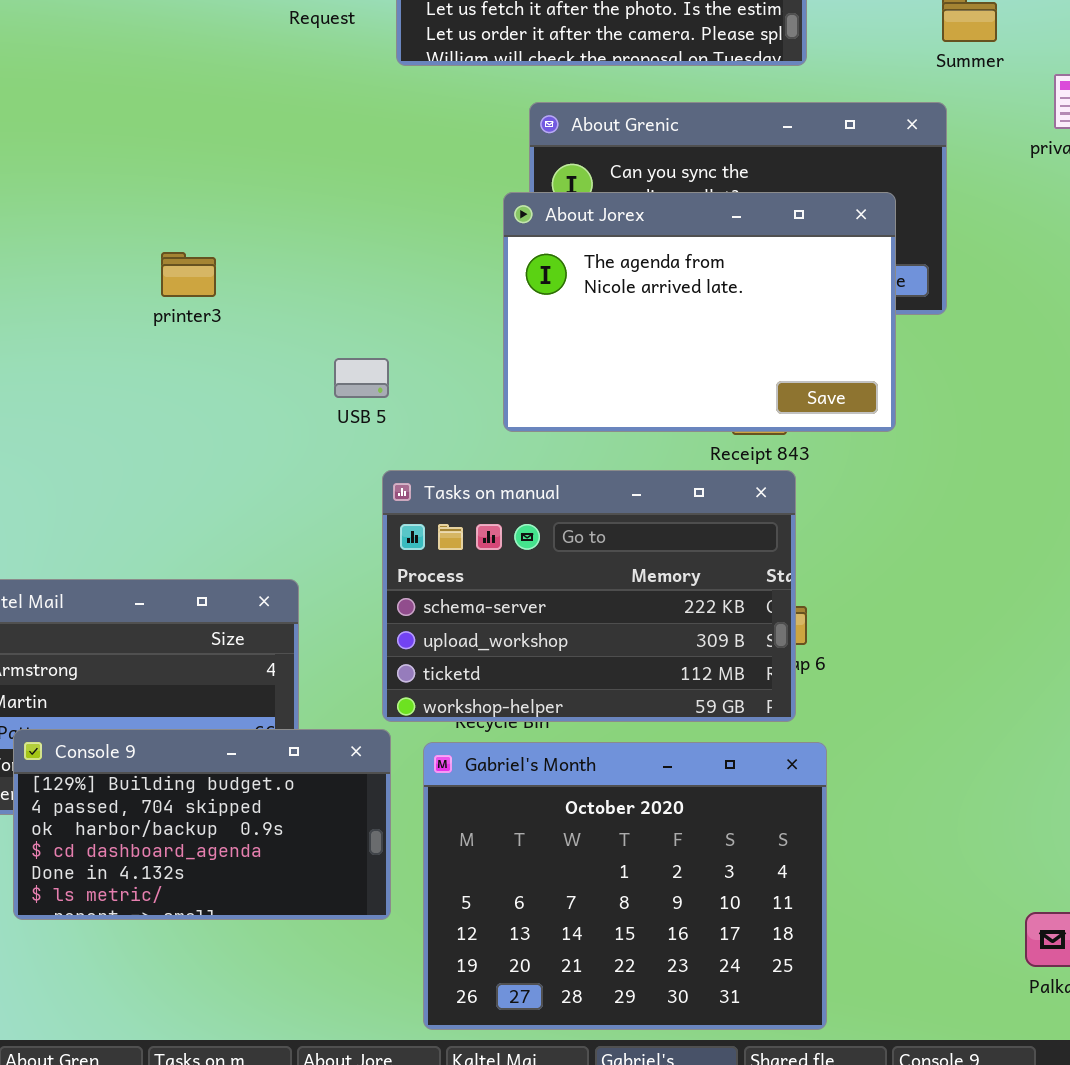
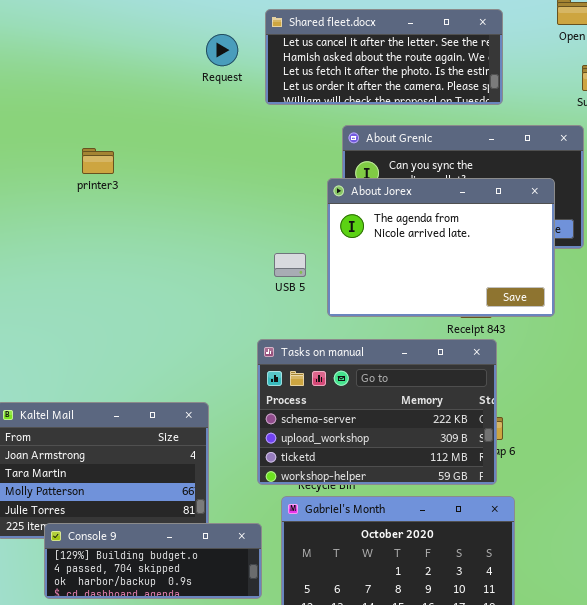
printer3: [161,252,216,297] -> [82,148,114,174], moved
USB 5: [334,358,389,398] -> [274,253,306,277], moved
Console 9: [13,729,391,920] -> [44,523,262,599], resized

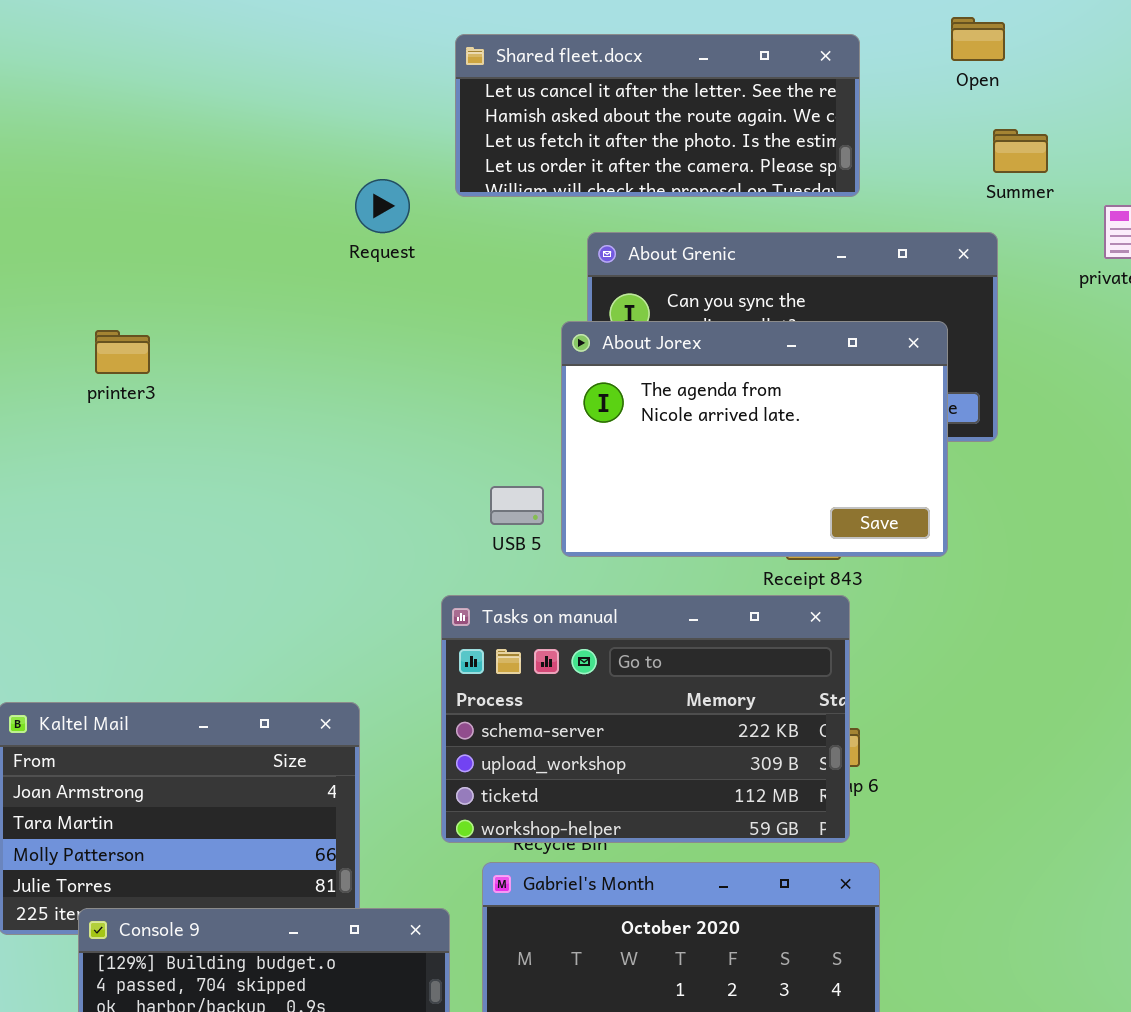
Request: [206,34,238,66] -> [355,179,410,233], moved
printer3: [82,148,114,174] -> [95,330,150,374], moved
USB 5: [274,253,306,277] -> [490,486,544,525], moved

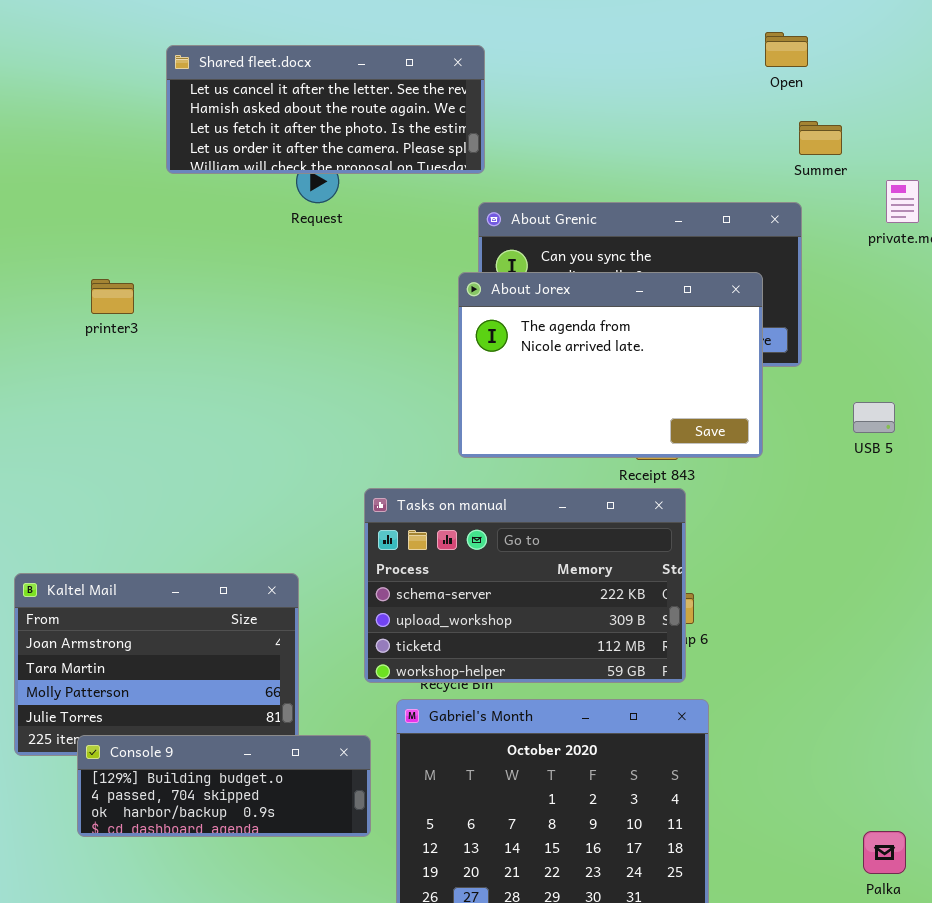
Shared fleet.docx: [455,34,860,197] -> [166,45,485,174], moved
USB 5: [490,486,544,525] -> [853,402,895,433], moved

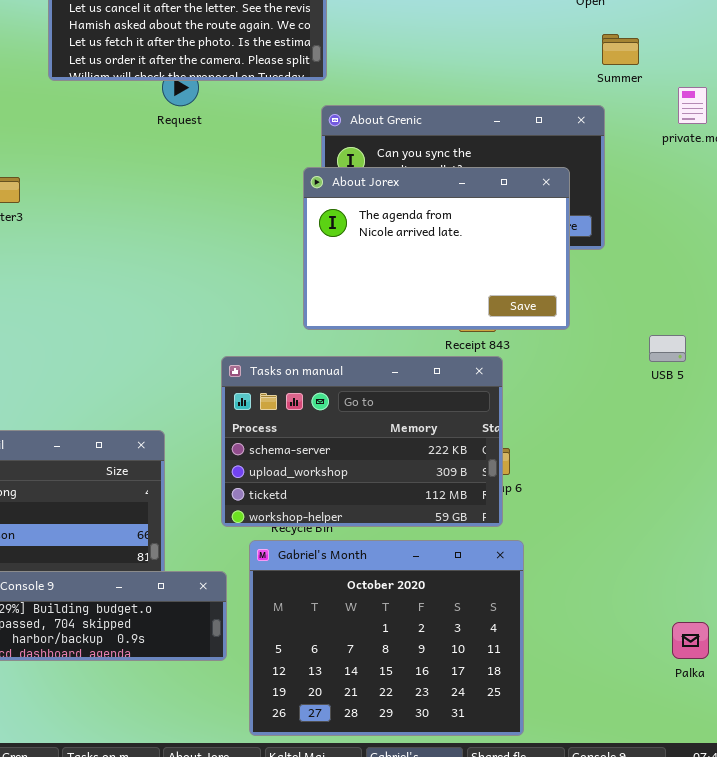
USB 5: [853,402,895,433] -> [649,335,686,362], moved
Palka: [863,831,906,874] -> [672,622,709,659], moved

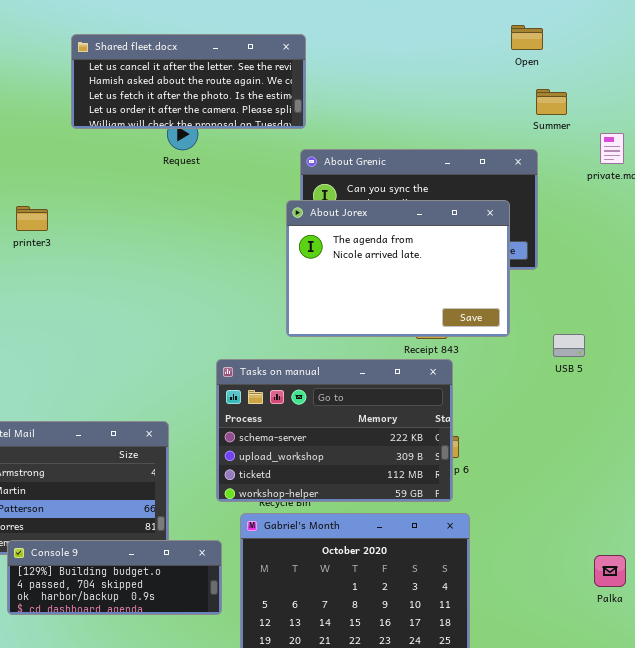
USB 5: [649,335,686,362] -> [553,334,585,357], moved
Palka: [672,622,709,659] -> [594,555,626,587], moved

